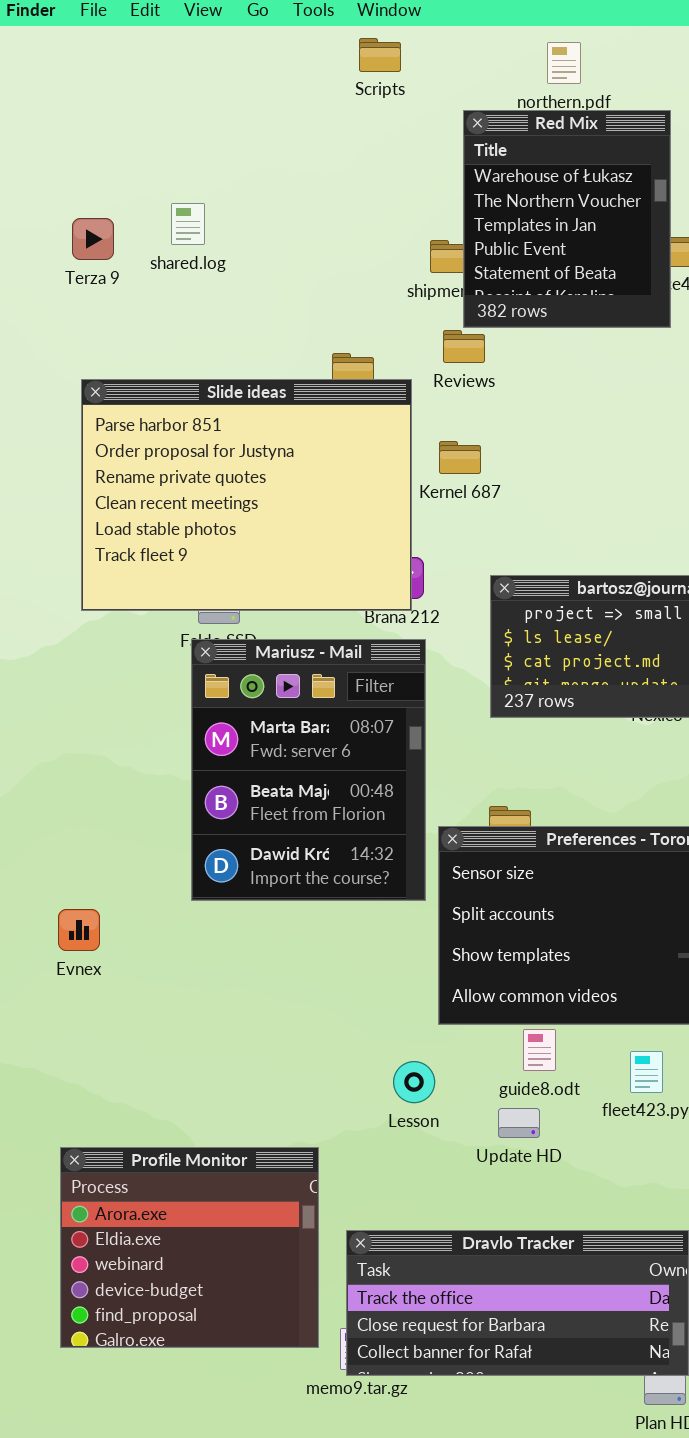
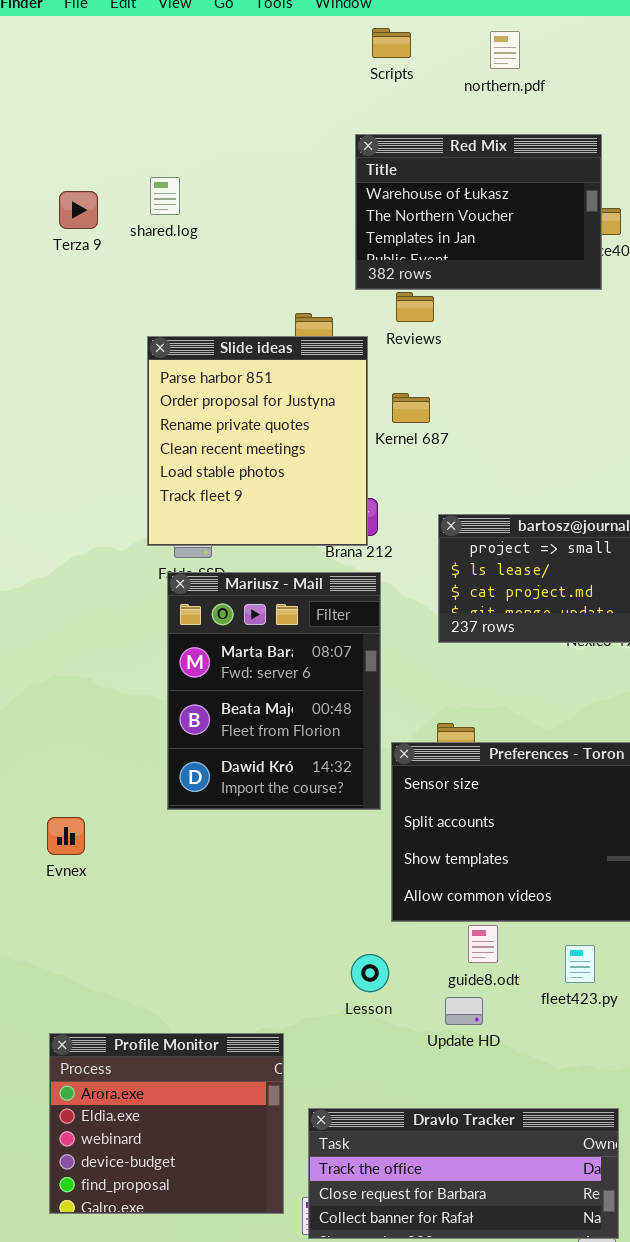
Scripts: [359,38,401,72] -> [372,28,411,58], moved
Red Mix: [463,110,671,328] -> [355,134,602,290], resized
Slide ideas: [81,379,412,611] -> [147,336,368,546], resized

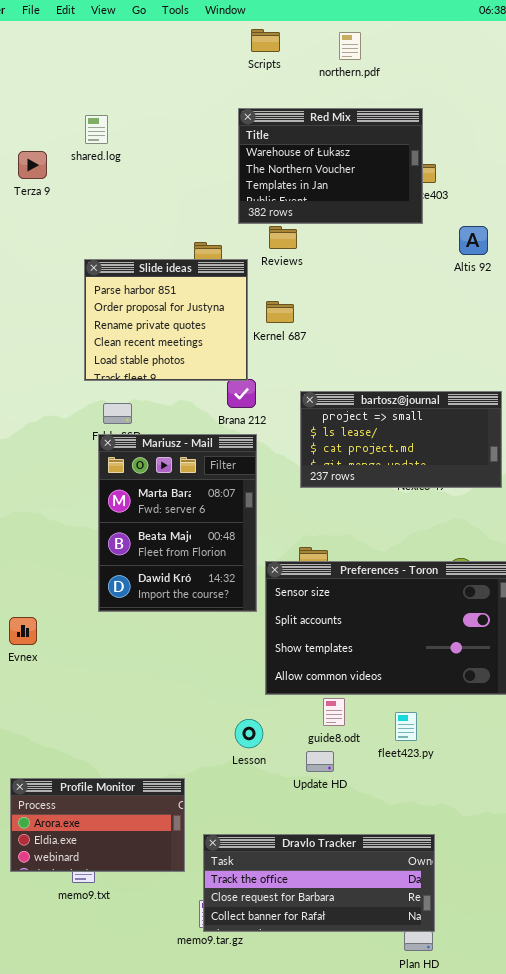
shared.log: [150,177,180,215] -> [85,115,108,144], moved
Slide ideas: [147,336,368,546] -> [84,259,248,381], resized
Profile Monitor: [49,1033,284,1214] -> [10,778,185,872], resized

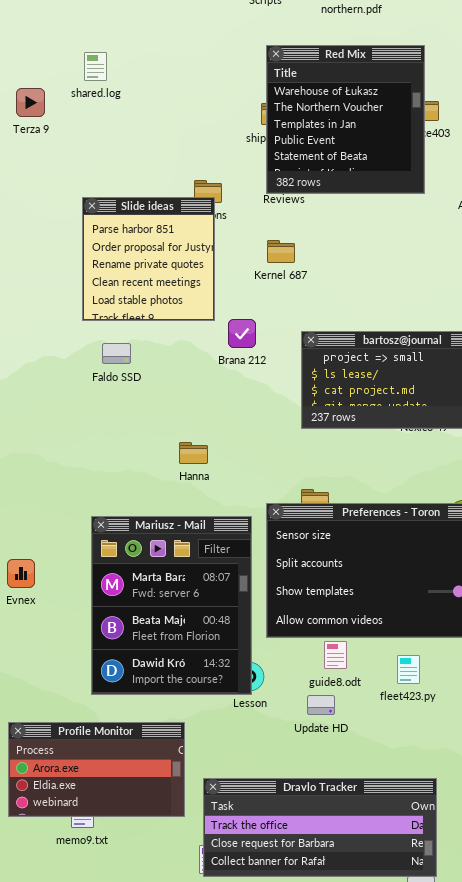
Red Mix: [238,108,423,224] -> [266,45,425,194], resized
Slide ideas: [84,259,248,381] -> [82,197,215,321], resized
Mariusz - Mail: [98,434,257,612] -> [91,516,252,695], moved

